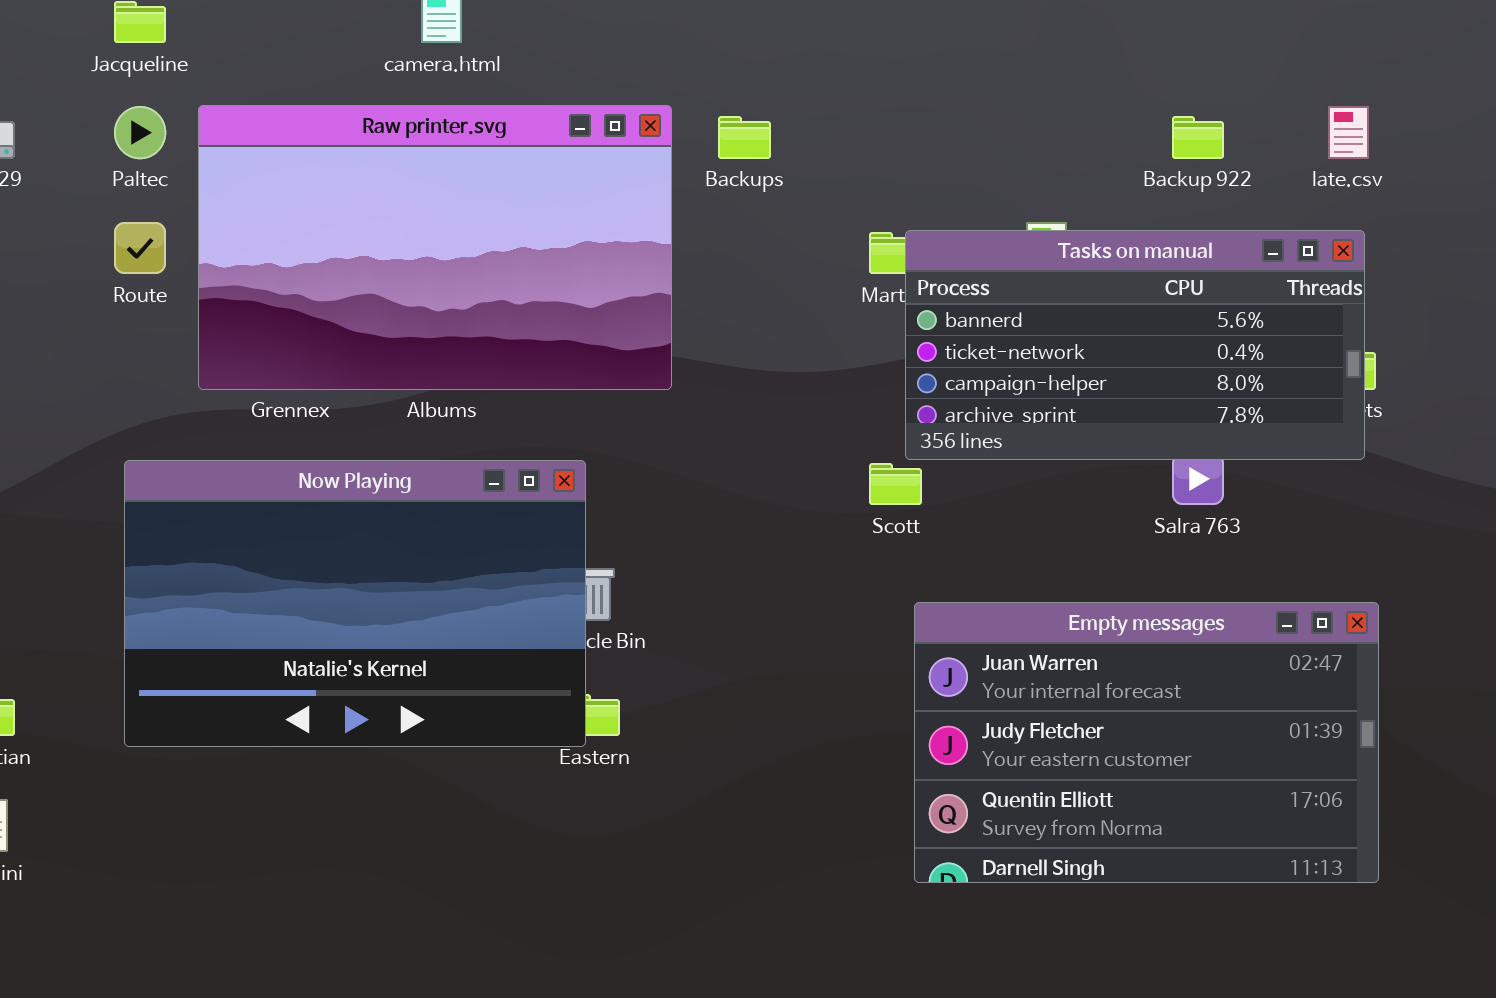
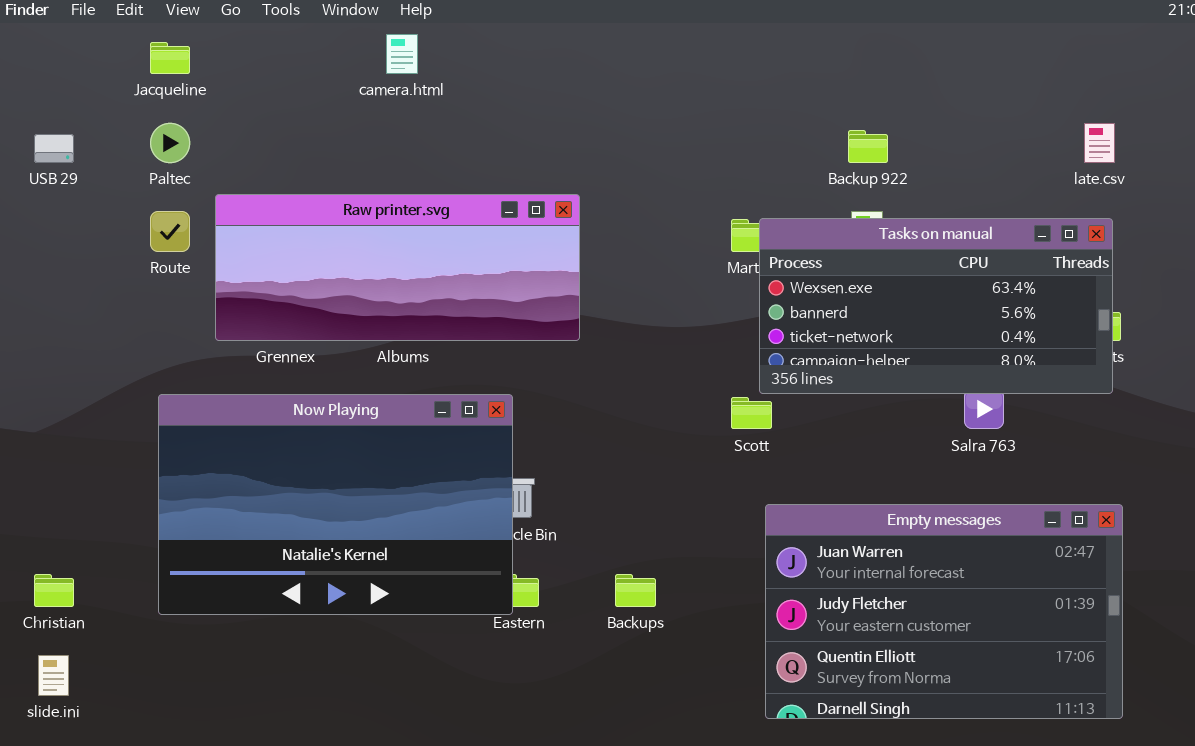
Raw printer.svg: [198,105,672,390] -> [215,194,580,341], resized
Backups: [718,116,771,159] -> [615,574,656,607], moved
Backup 922: [1172,116,1224,159] -> [848,130,888,163], moved
Tasks on manual: [905,230,1365,460] -> [759,218,1113,394], scrolled up 1 row

